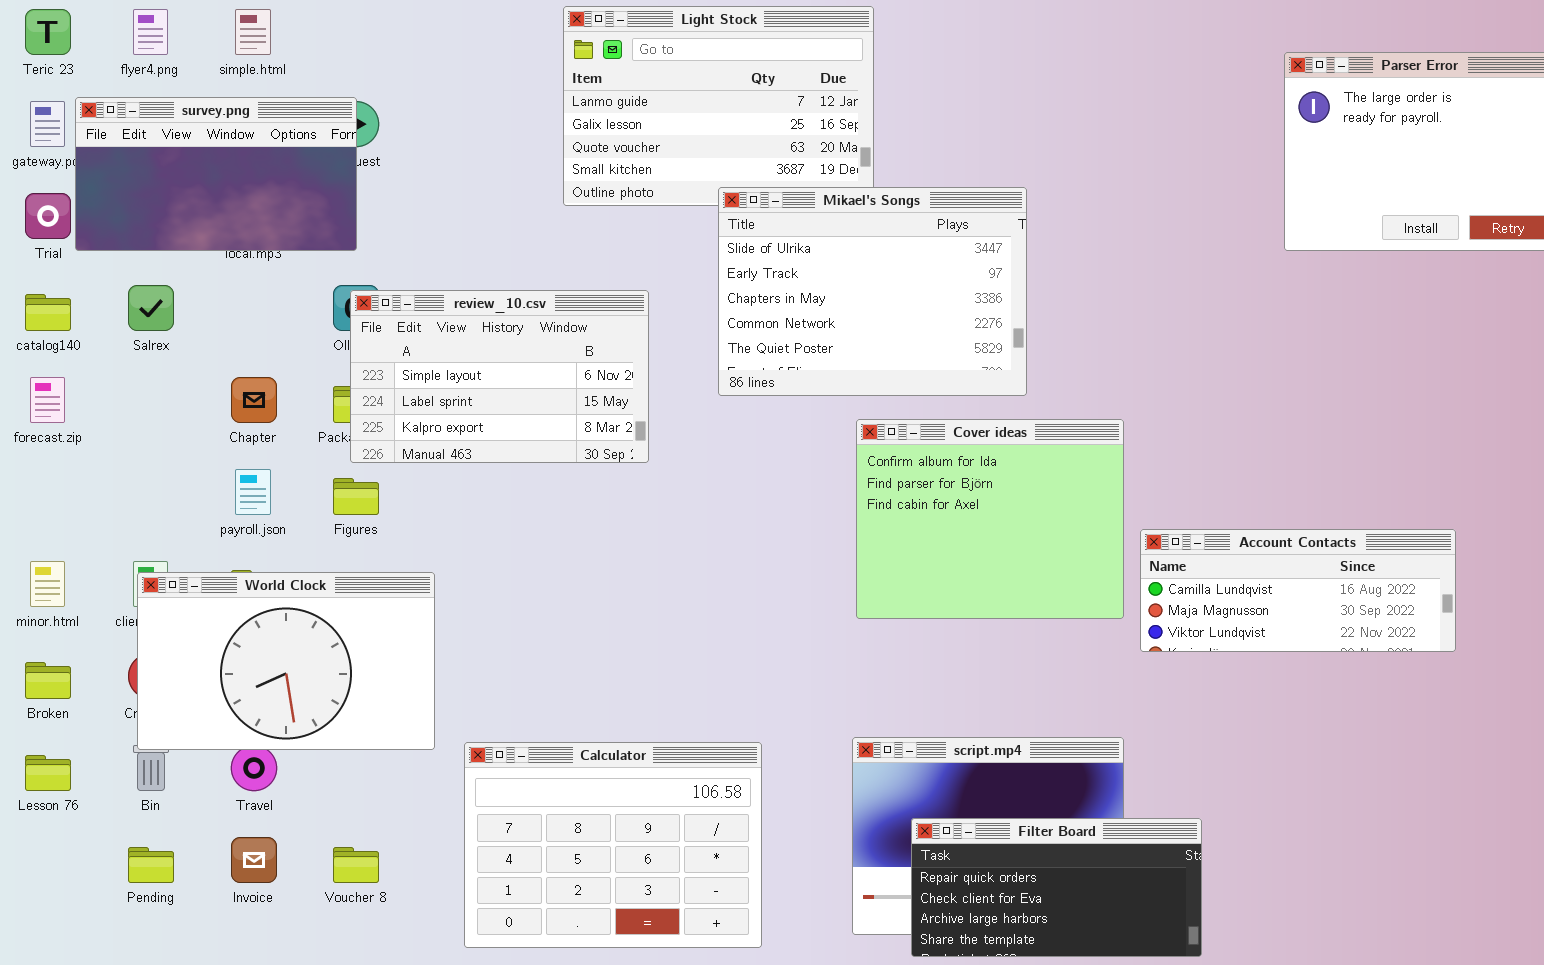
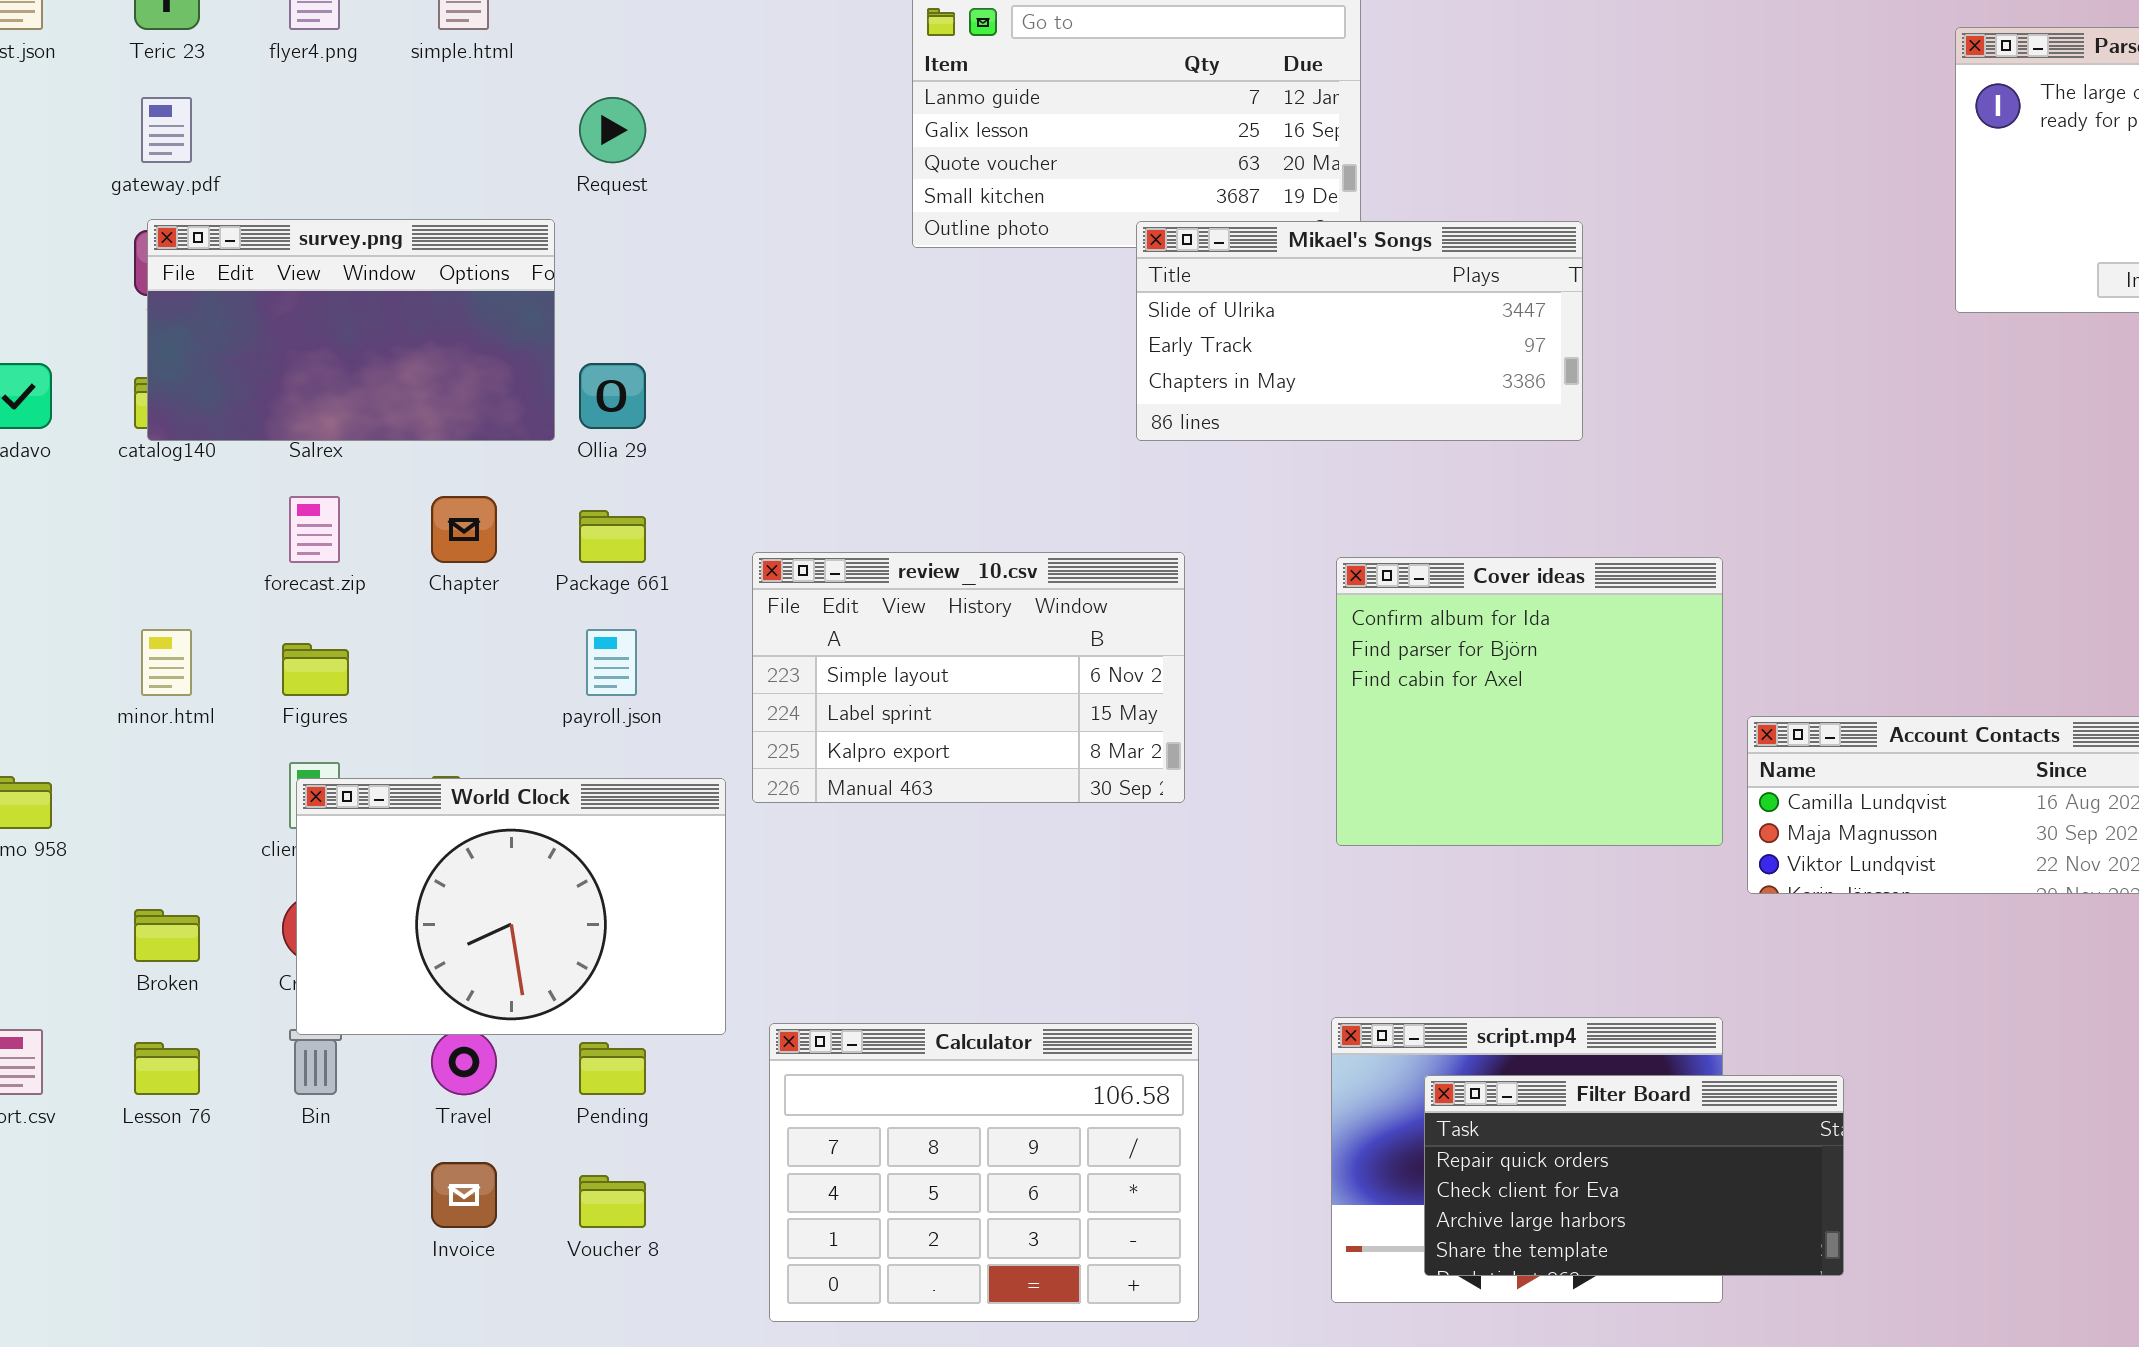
survey.png: [75,97,357,251] -> [147,219,555,441], moved
Mikael's Songs: [718,187,1027,396] -> [1136,221,1583,441], resized
review_10.csv: [350,290,649,463] -> [752,552,1185,803], moved
forecast.zip: [30,377,65,423] -> [289,496,340,563], moved
payroll.json: [235,469,271,515] -> [586,629,637,696], moved
Figures: [333,478,379,515] -> [282,643,349,696], moved
minor.html: [30,561,65,607] -> [141,629,192,696], moved
Filter Board: [911,818,1202,957] -> [1424,1075,1844,1276], moved
Pending: [128,847,174,883] -> [579,1042,646,1095], moved

